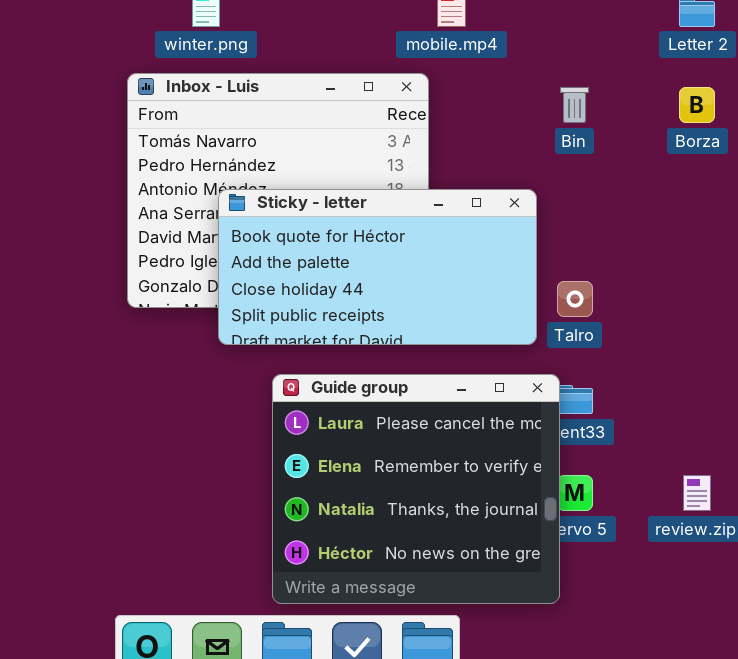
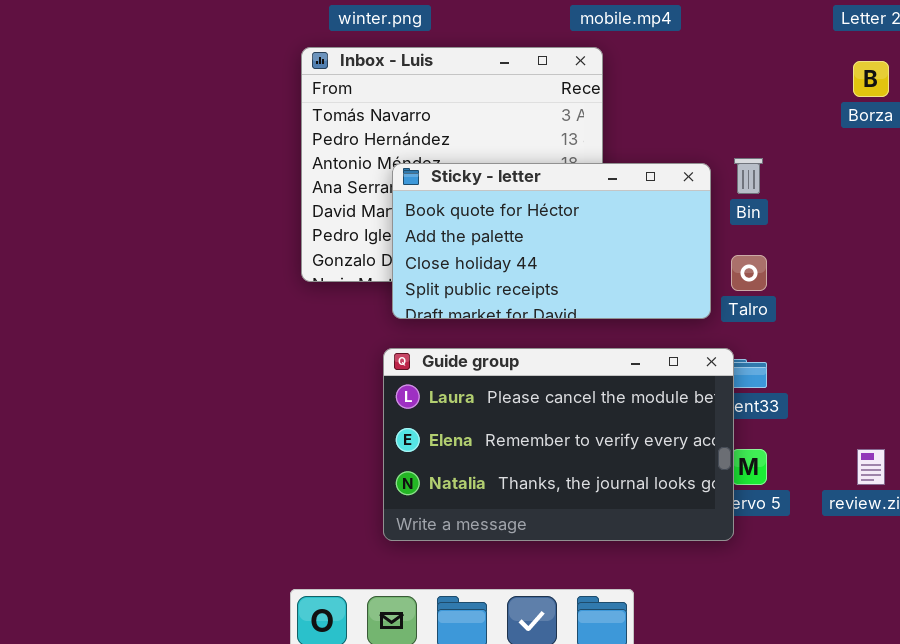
Bin: [560,87,589,123] -> [734,158,763,194], moved
Guide group: [272,374,560,604] -> [383,348,734,541], resized

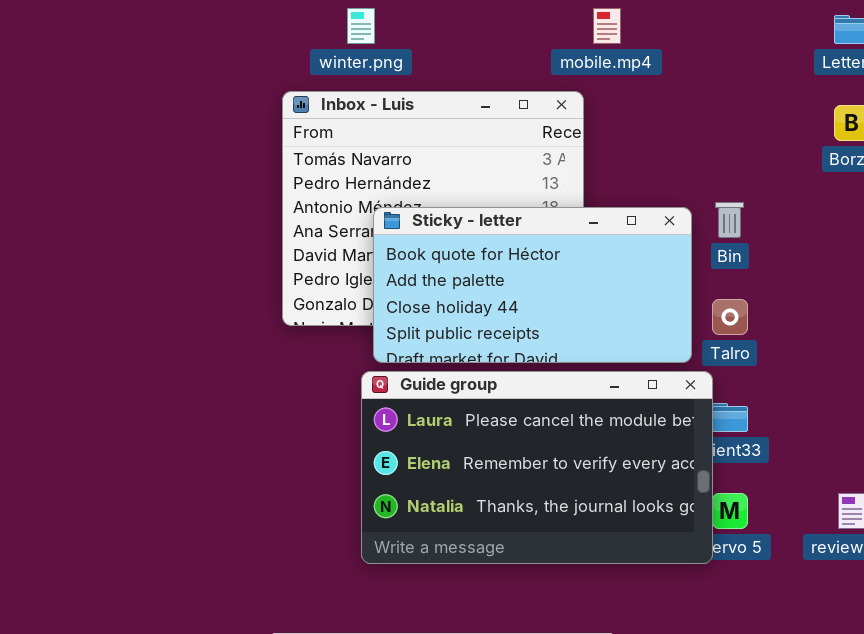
Guide group: [383,348,734,541] -> [361,371,713,564], moved

